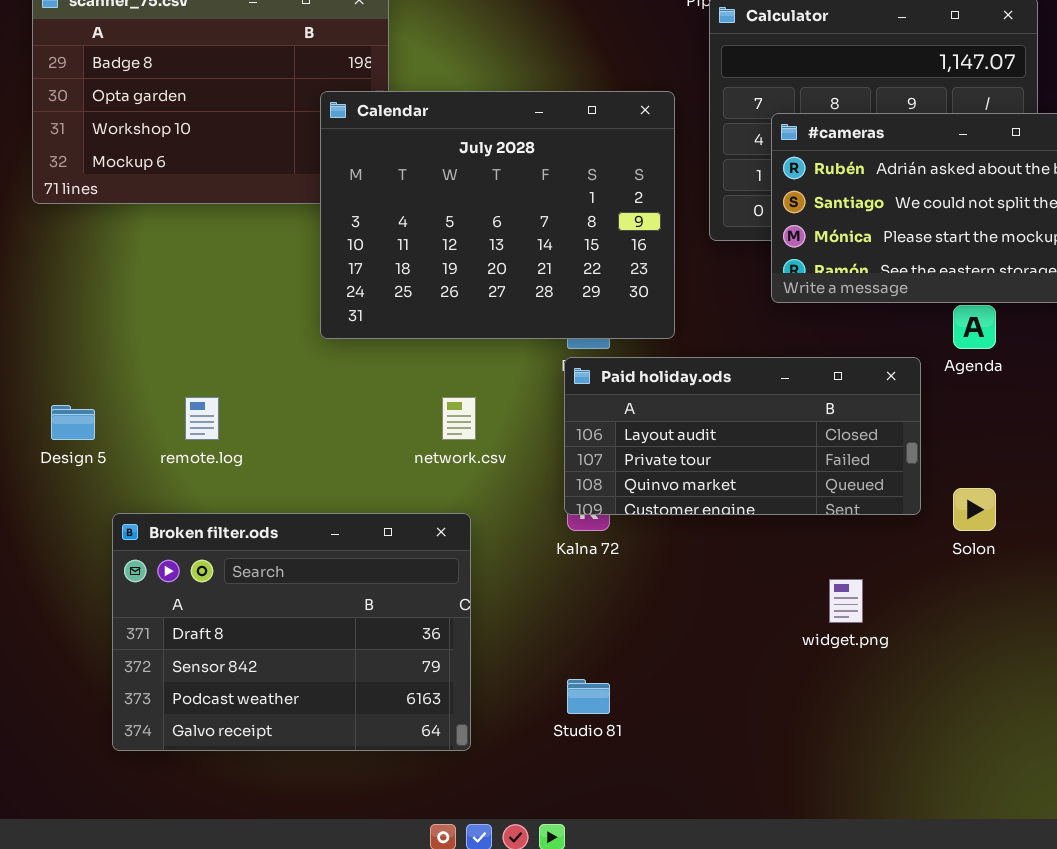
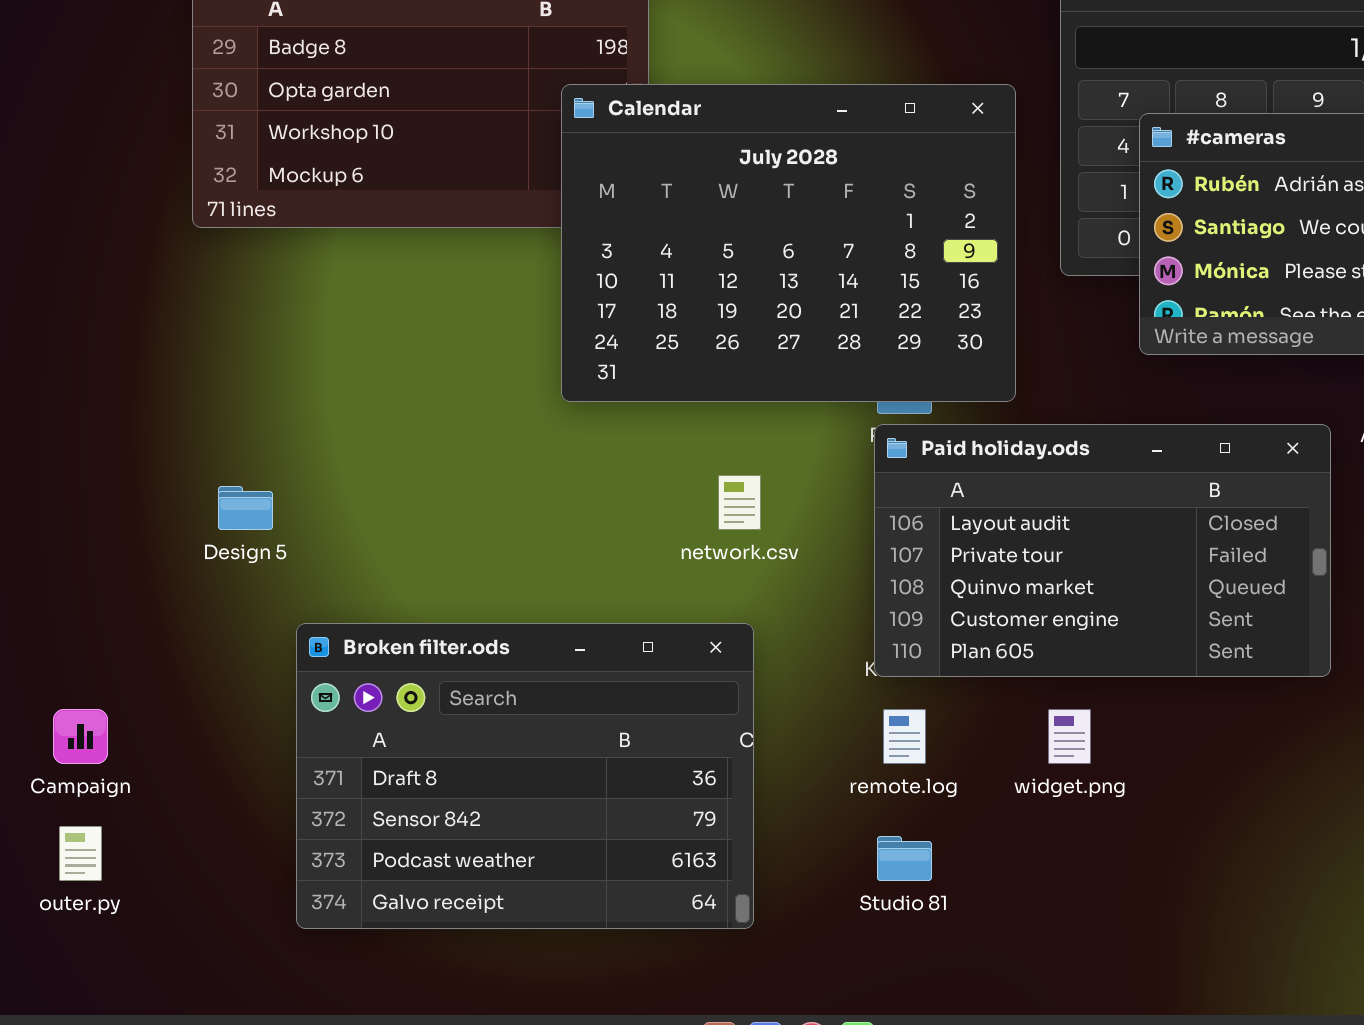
Paid holiday.ods: [564,357,921,515] -> [874,424,1331,677], resized
remote.log: [185,397,219,440] -> [883,709,926,764], moved
widget.png: [829,579,863,623] -> [1048,709,1091,764], moved

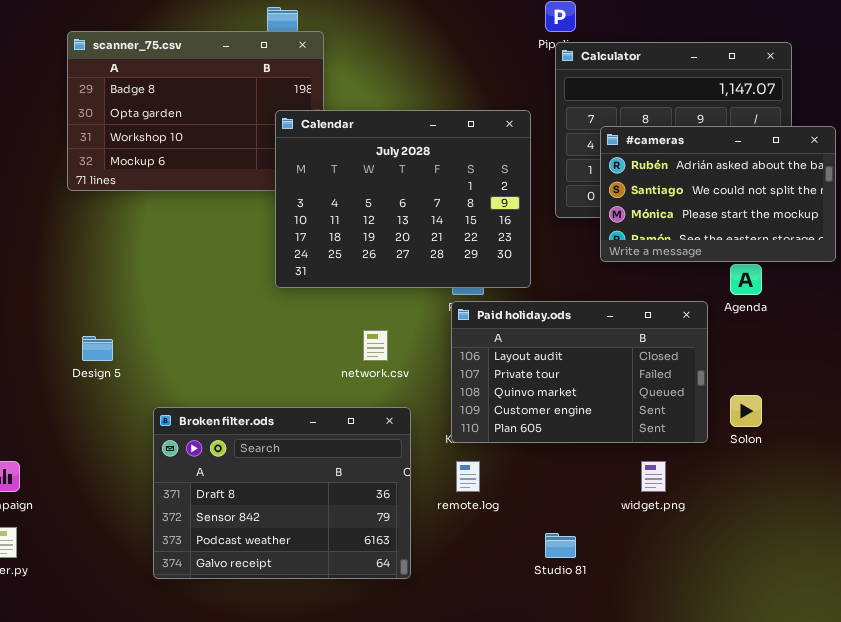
Broken filter.ods: [296,623,754,929] -> [153,407,411,579], moved
widget.png: [1048,709,1091,764] -> [641,461,666,492], moved
Studio 81: [877,836,932,881] -> [545,533,576,558], moved

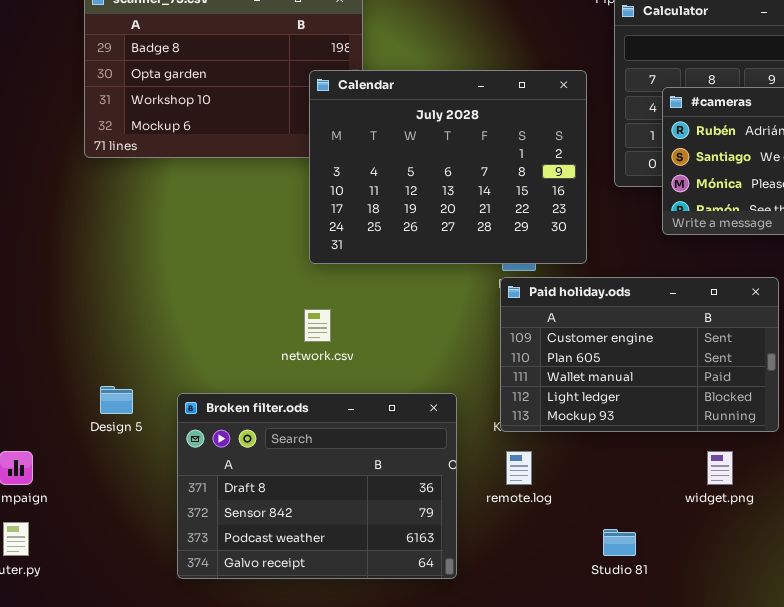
Paid holiday.ods: [451,301,708,443] -> [500,277,779,432], scrolled down 3 rows
network.csv: [363,330,388,361] -> [304,309,331,342], moved
Design 5: [82,336,113,361] -> [100,386,133,414], moved

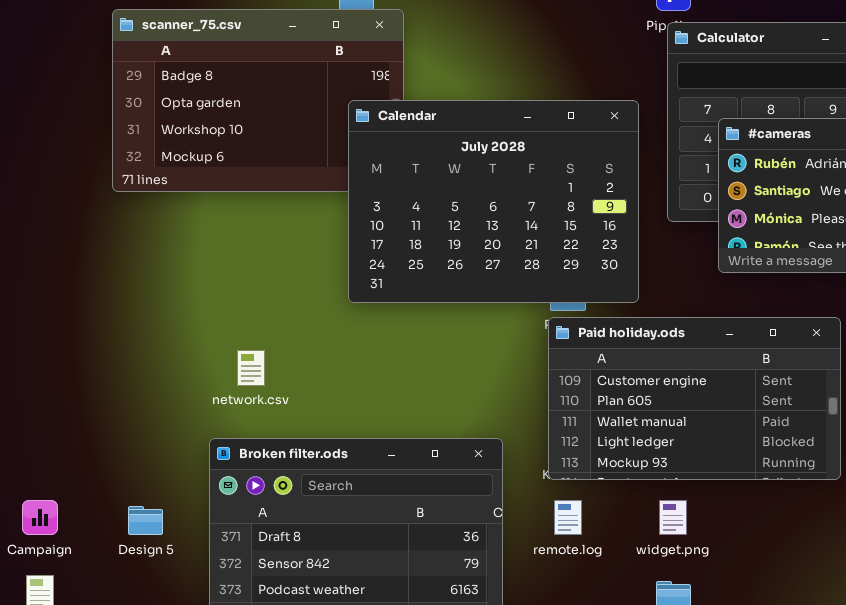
network.csv: [304,309,331,342] -> [237,350,265,386], moved
Design 5: [100,386,133,414] -> [128,506,163,535], moved
widget.png: [707,451,733,485] -> [659,500,687,535], moved

